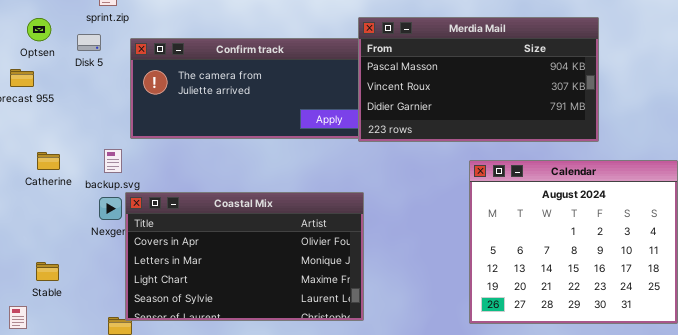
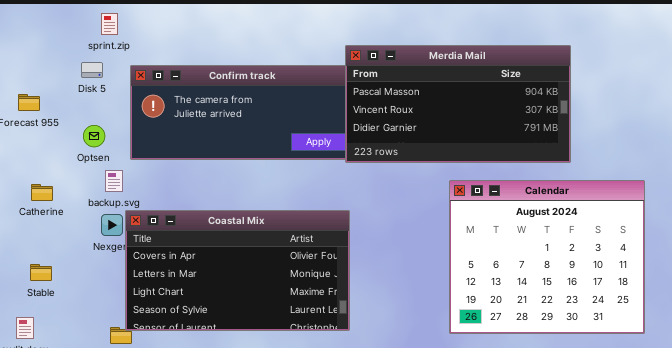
Optsen: [27,18,51,41] -> [83,125,105,147], moved
Catherine: [37,152,60,170] -> [31,184,53,201], moved
Stable: [36,262,59,281] -> [30,264,52,281], moved

